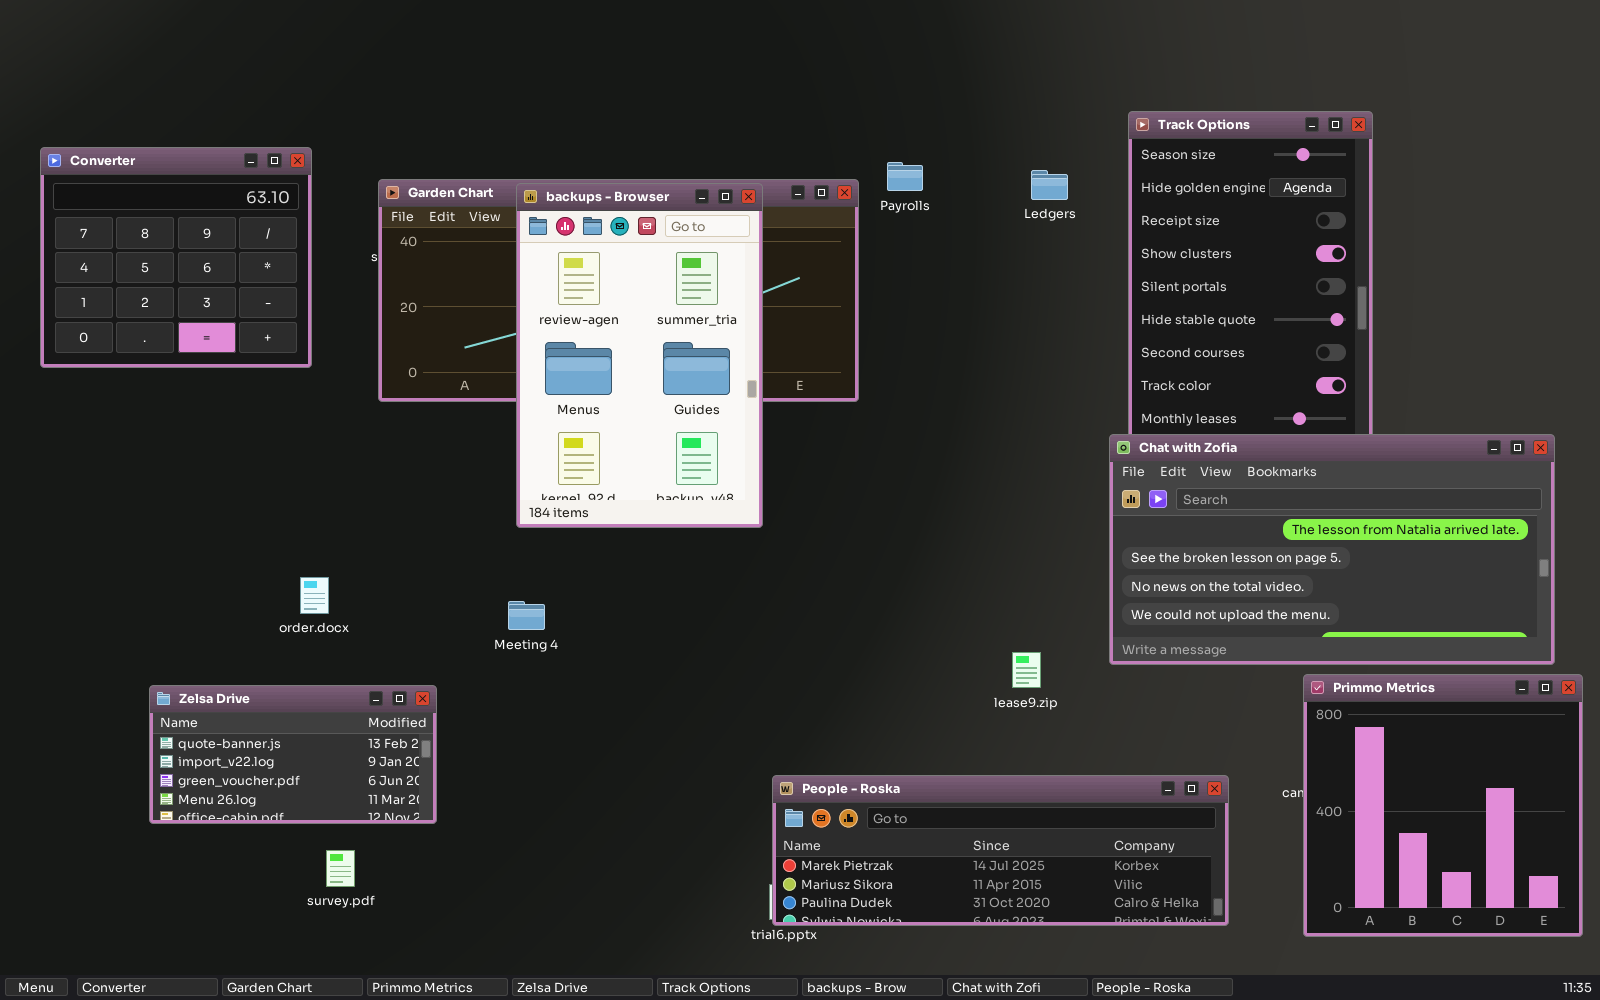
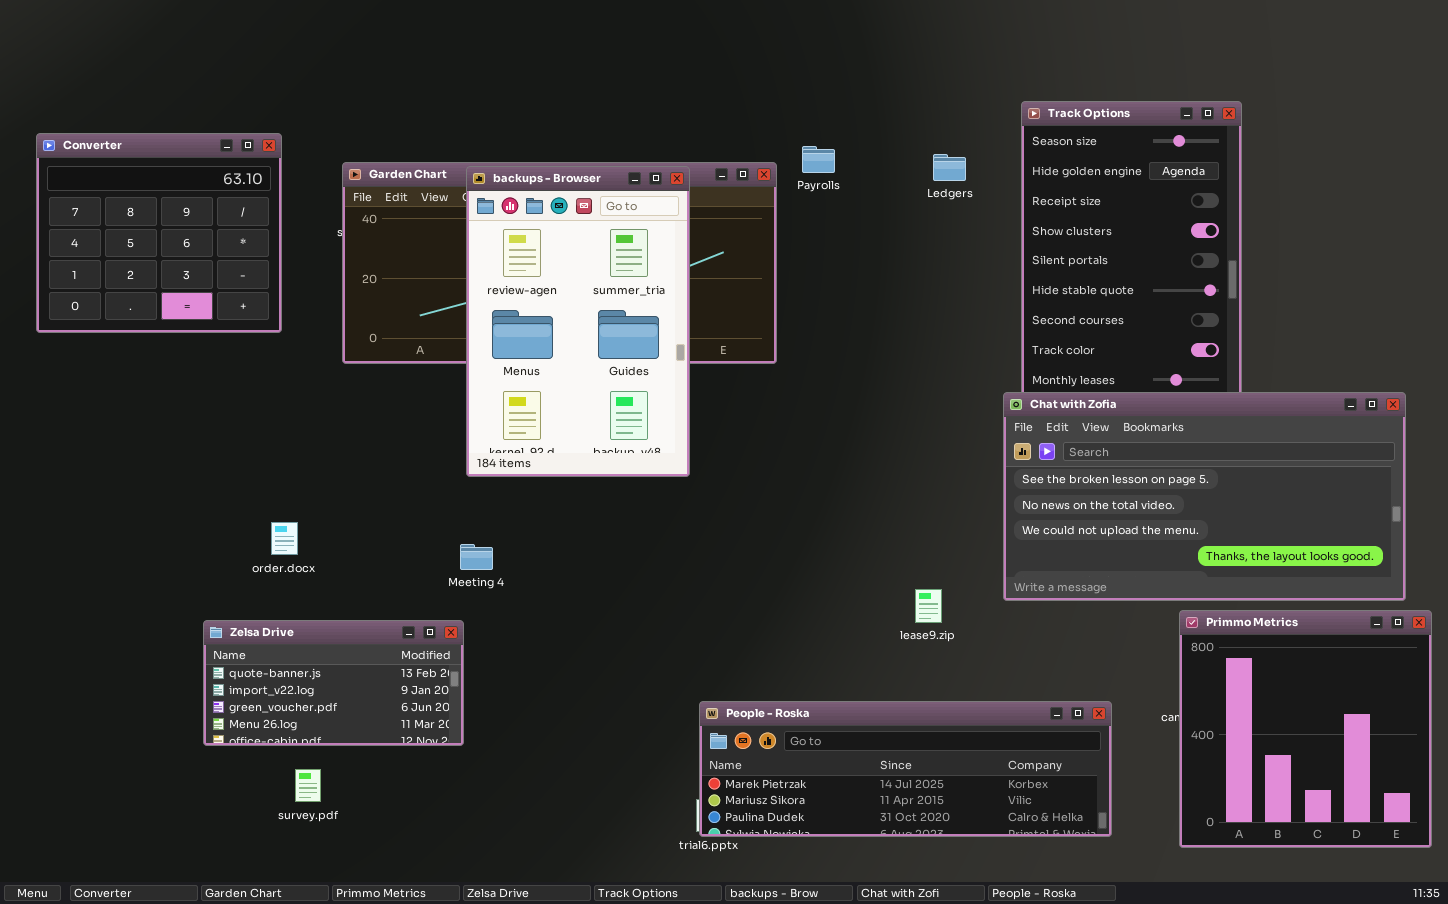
Chat with Zofia: [1109,434,1555,665] -> [1003,392,1406,601], scrolled down 1 row
Zelsa Drive: [149,685,437,824] -> [203,620,464,746], moved

